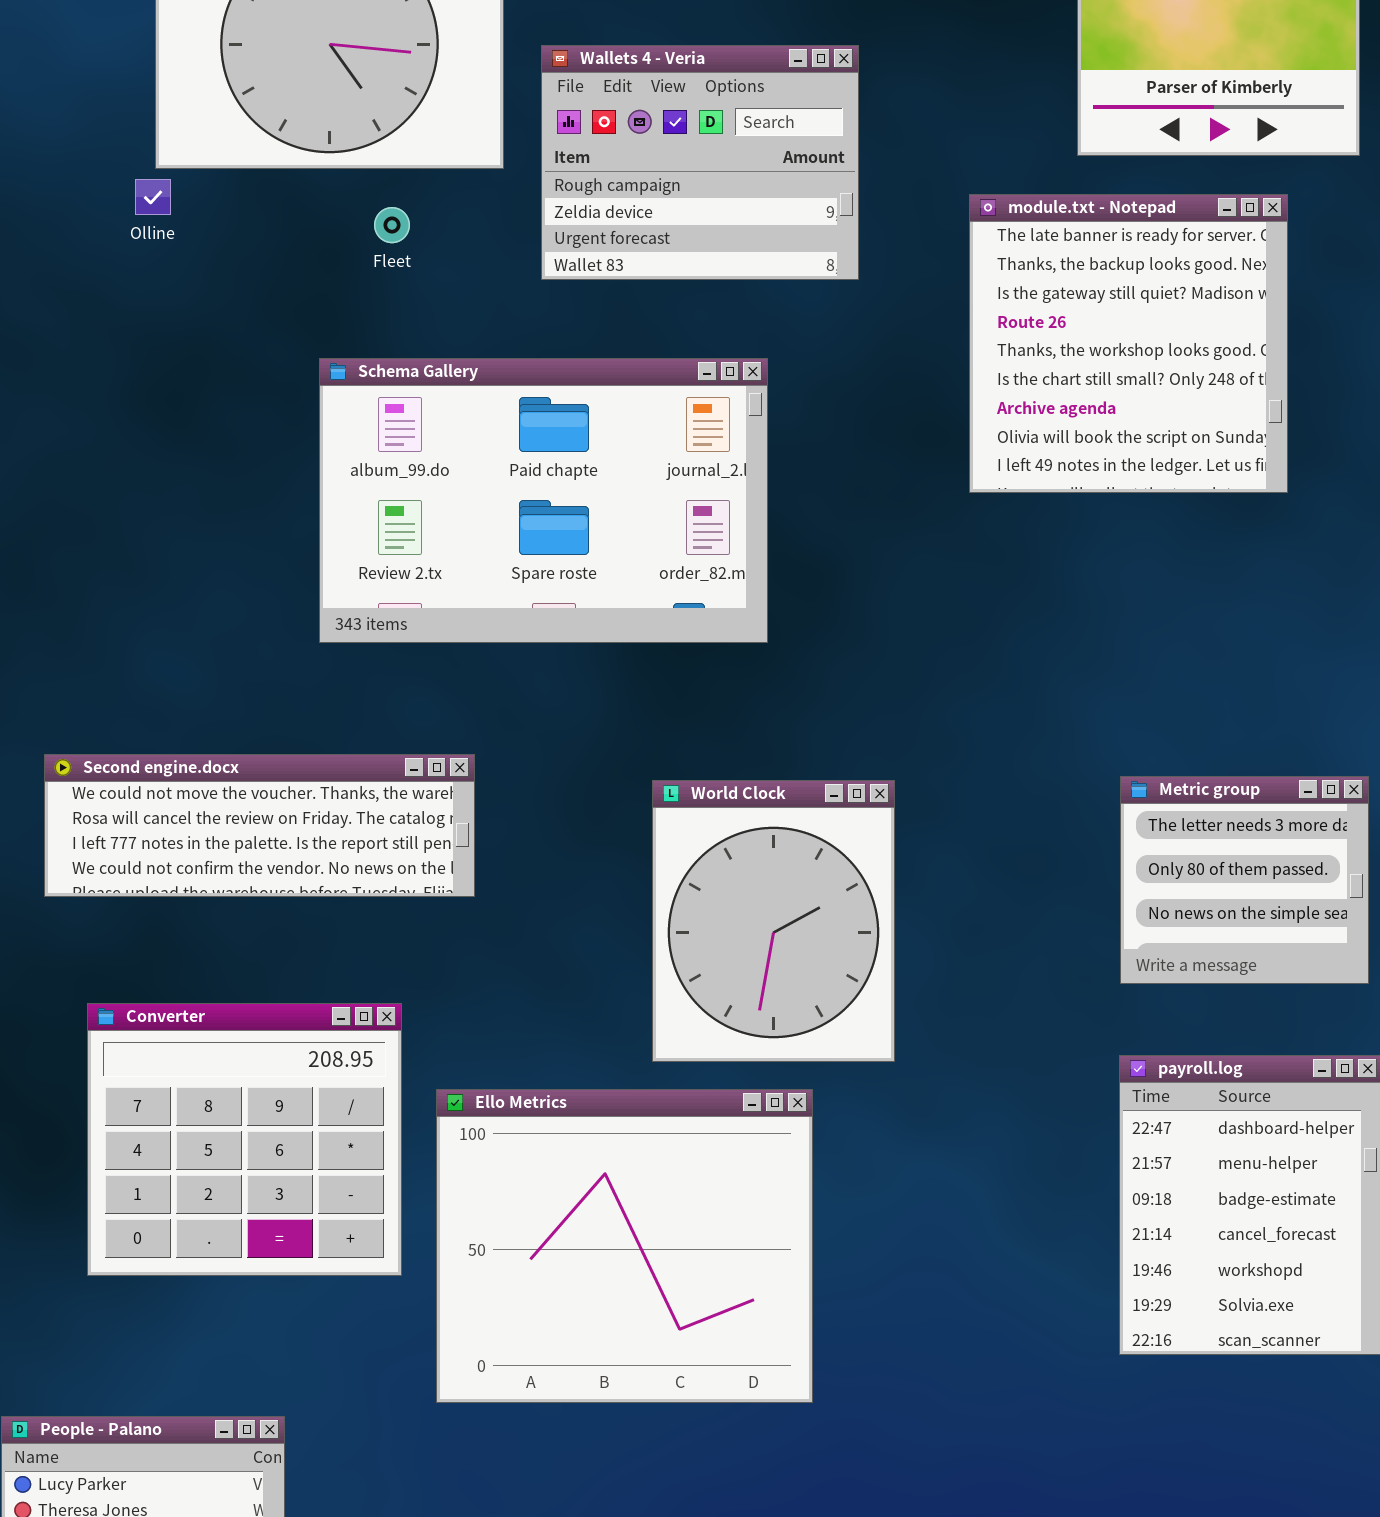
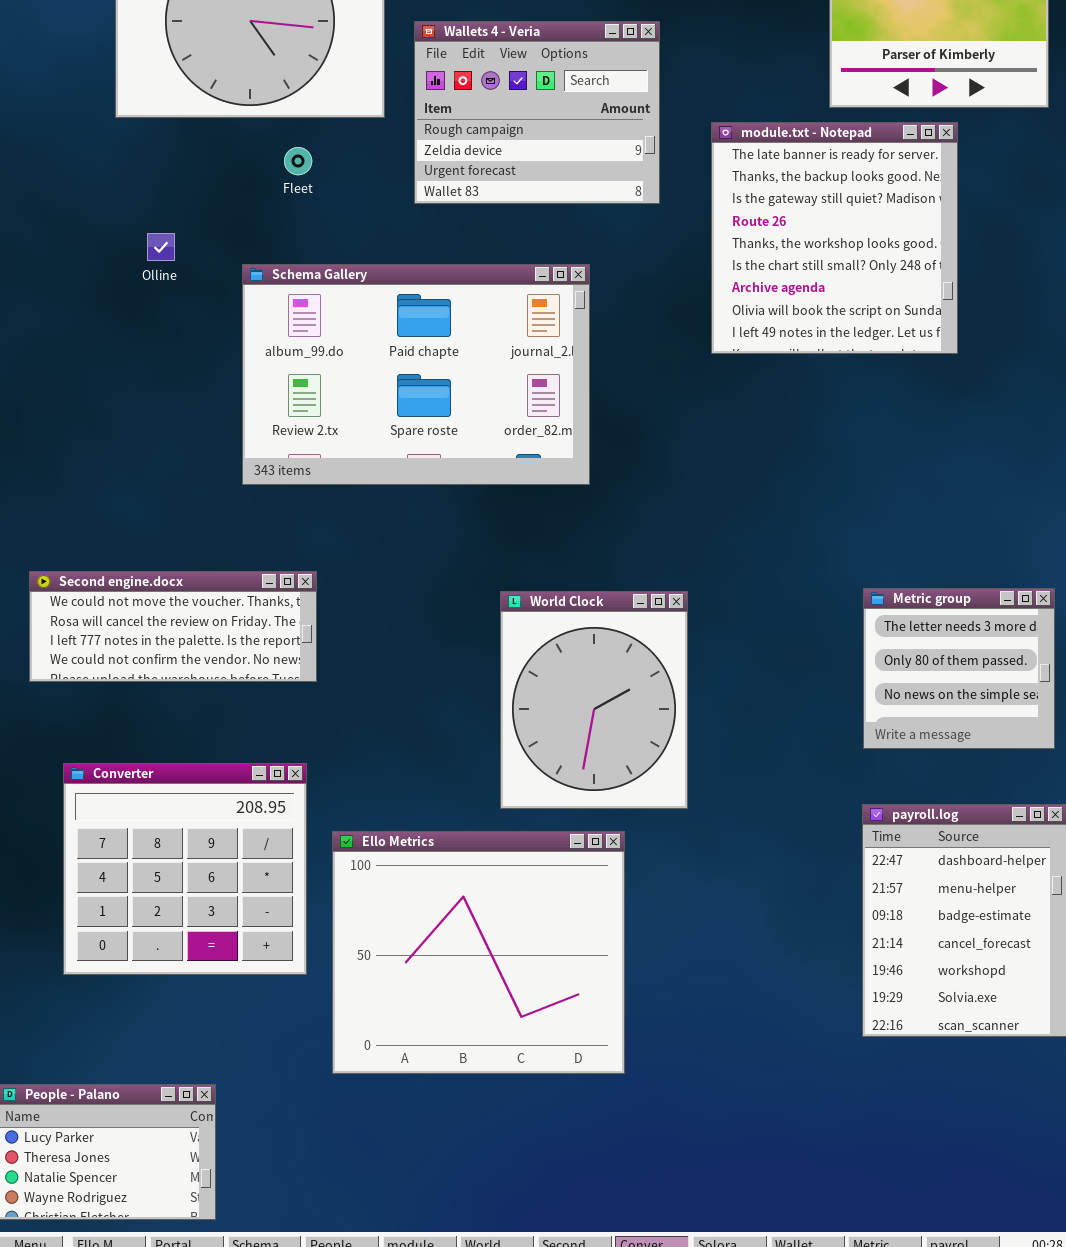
Olline: [135,179,171,215] -> [147,233,175,261], moved
module.txt - Notepad: [969,194,1288,493] -> [711,122,958,354], moved
Second engine.docx: [44,754,475,897] -> [29,571,317,682], resized

